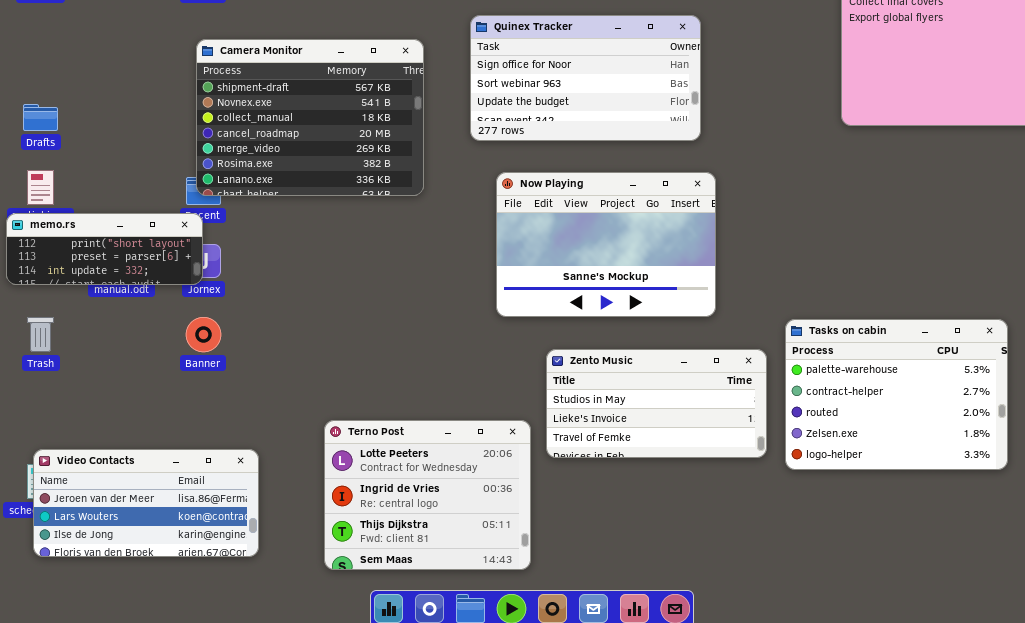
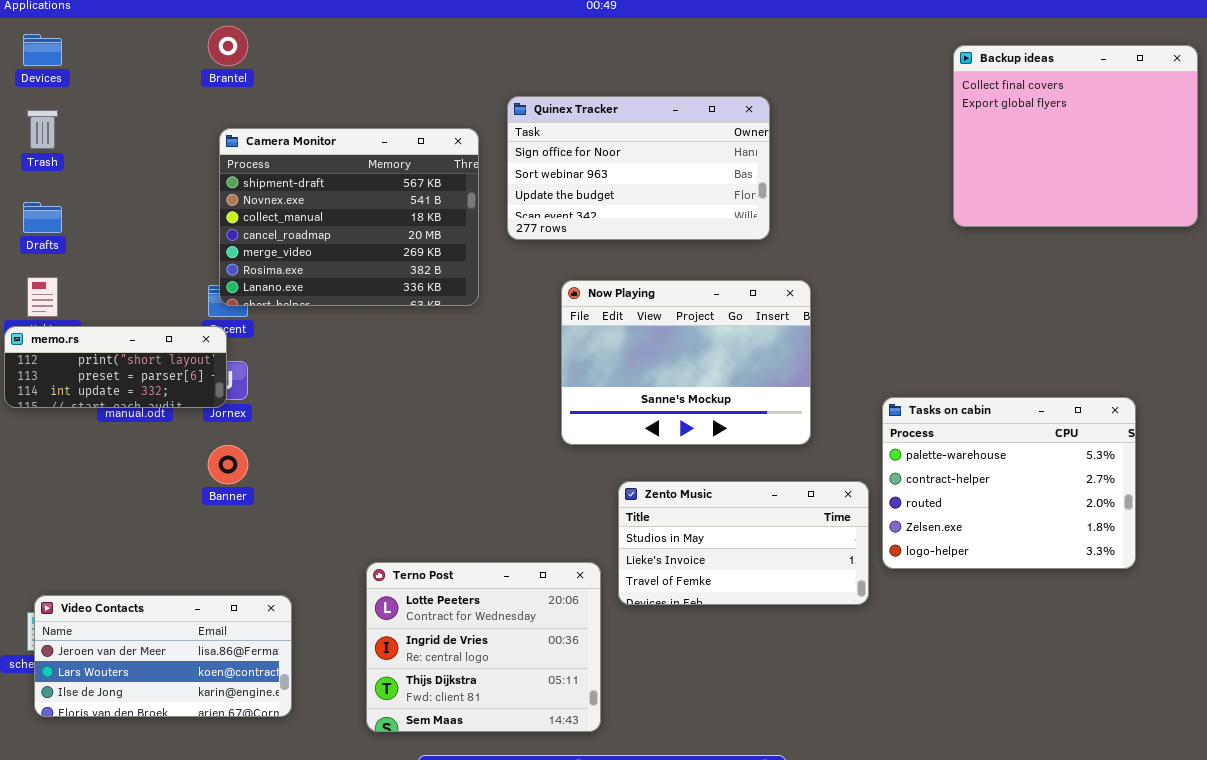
Quinex Tracker: [470,15,701,141] -> [507,96,770,240], moved
Trash: [27,317,54,352] -> [27,110,58,149], moved
Tasks on cabin: [785,319,1008,470] -> [882,397,1136,569], moved

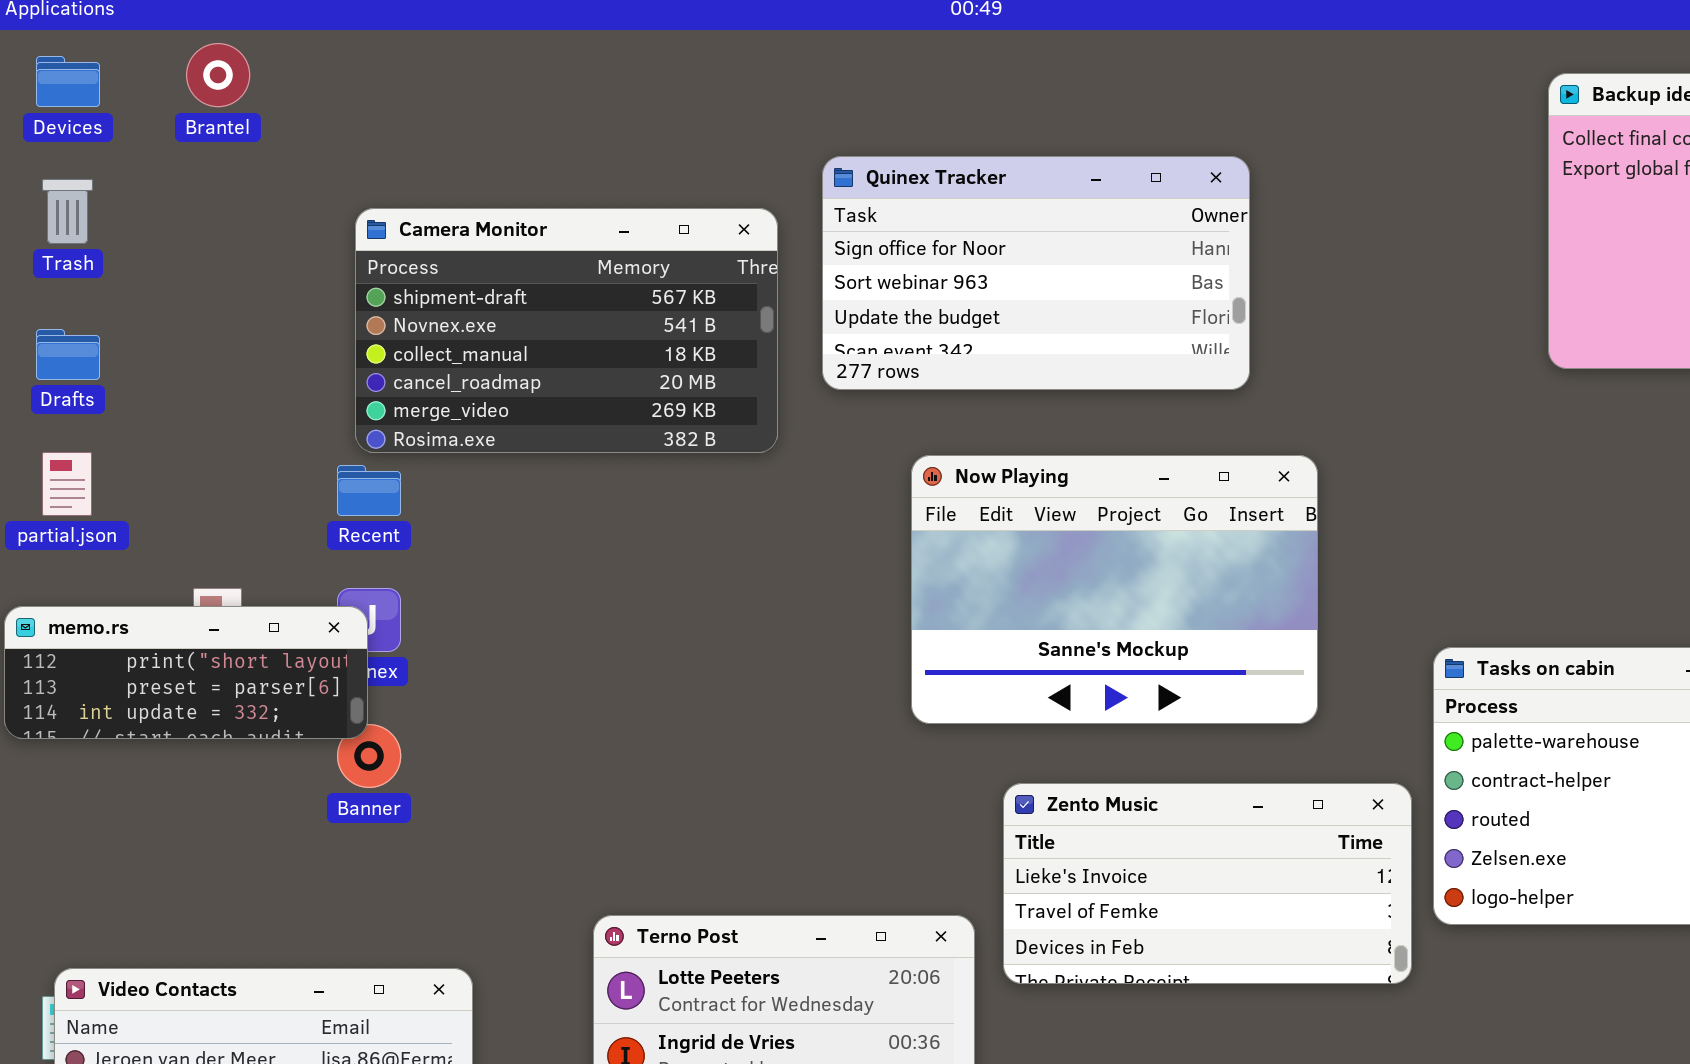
Brantel: [208,26,248,66] -> [186,43,250,107], moved
Camera Monitor: [219,128,479,306] -> [355,208,778,453], resized
memo.rs: [4,326,227,408] -> [4,606,368,739], moved
Zento Music: [618,481,869,605] -> [1003,783,1412,984], scrolled down 1 row

